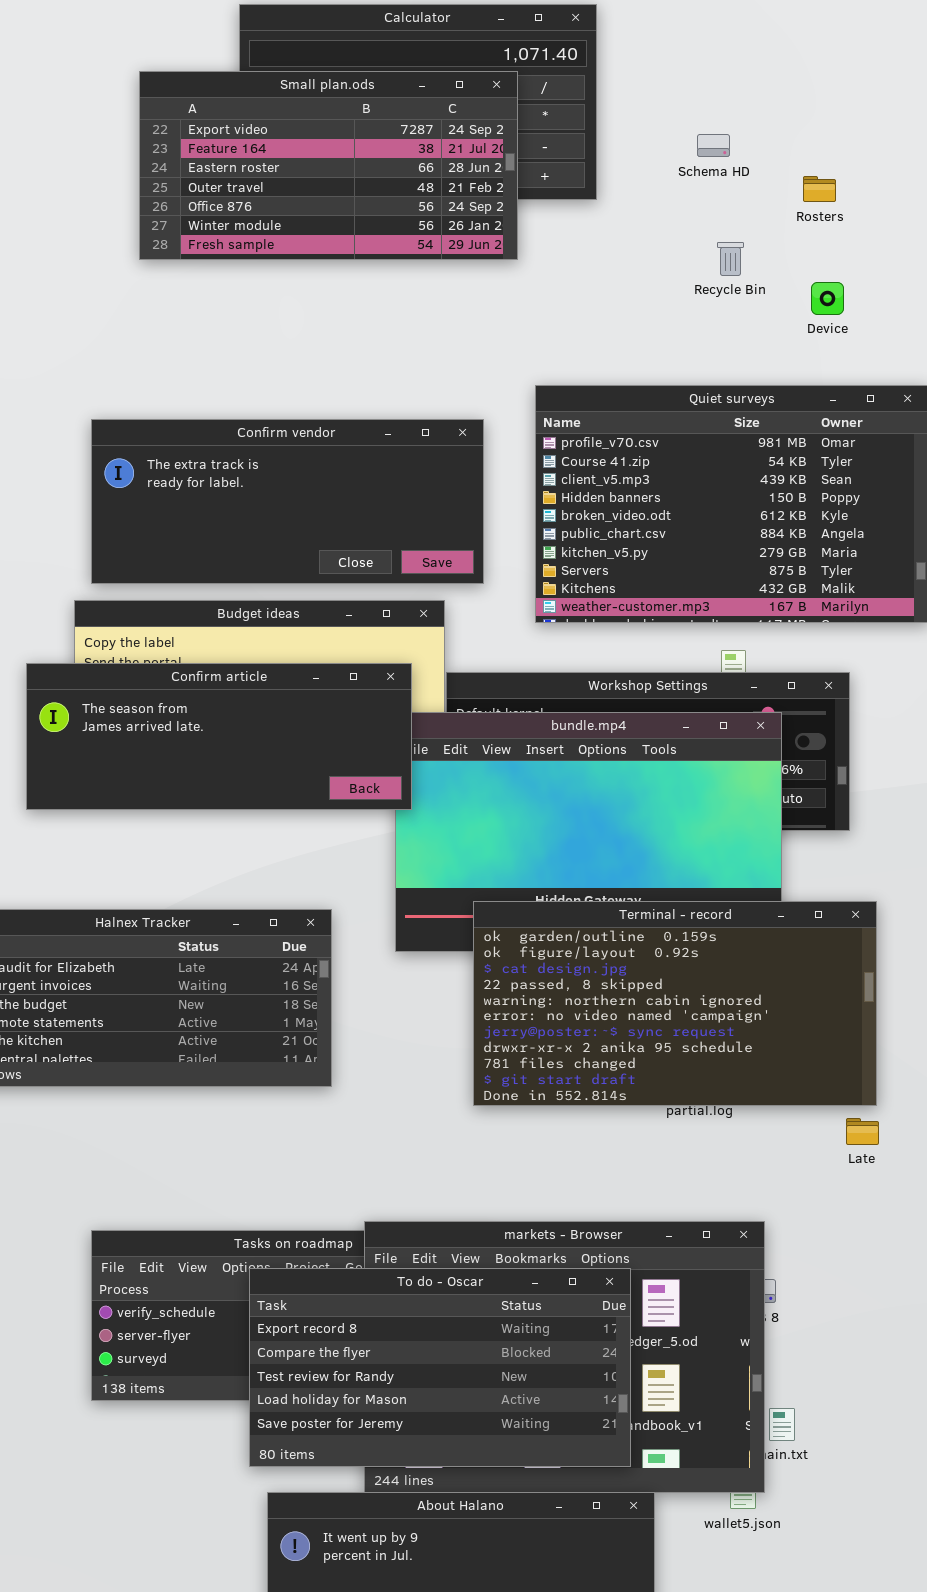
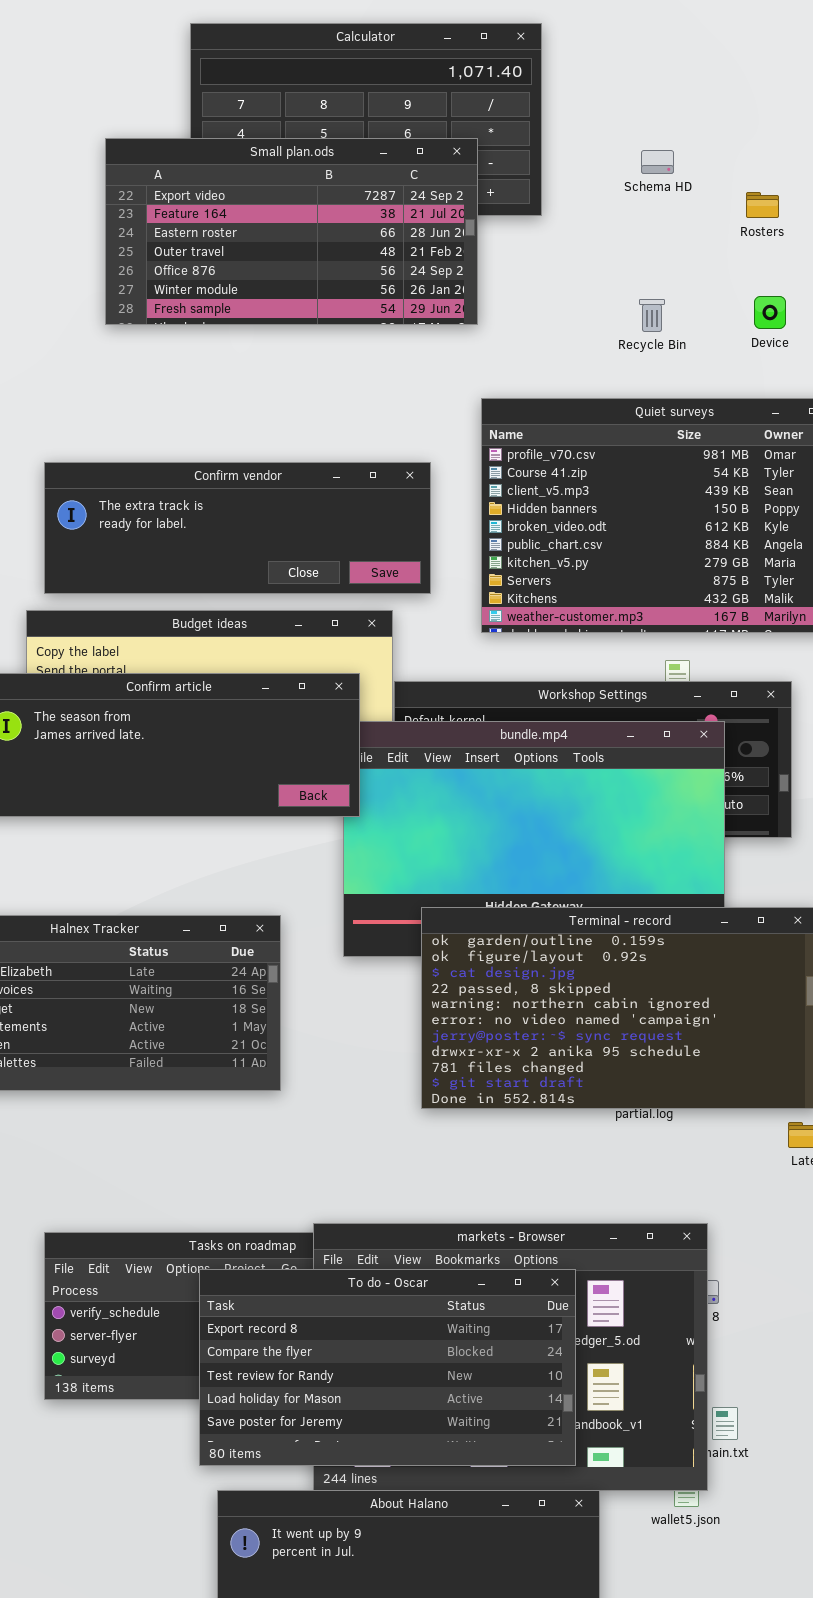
Small plan.ods: [139,71,518,260] -> [105,138,478,325], moved
Recycle Bin: [717,242,744,276] -> [639,299,665,332], moved
Confirm vendor: [91,419,484,584] -> [44,462,431,594], resized

